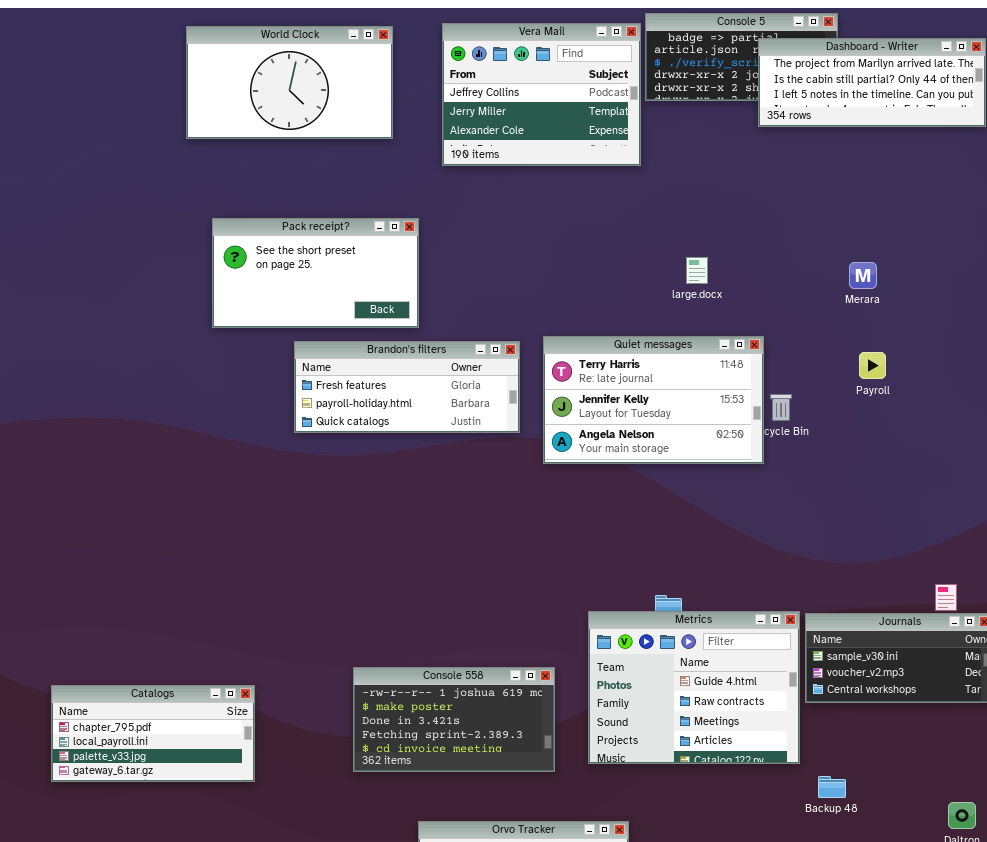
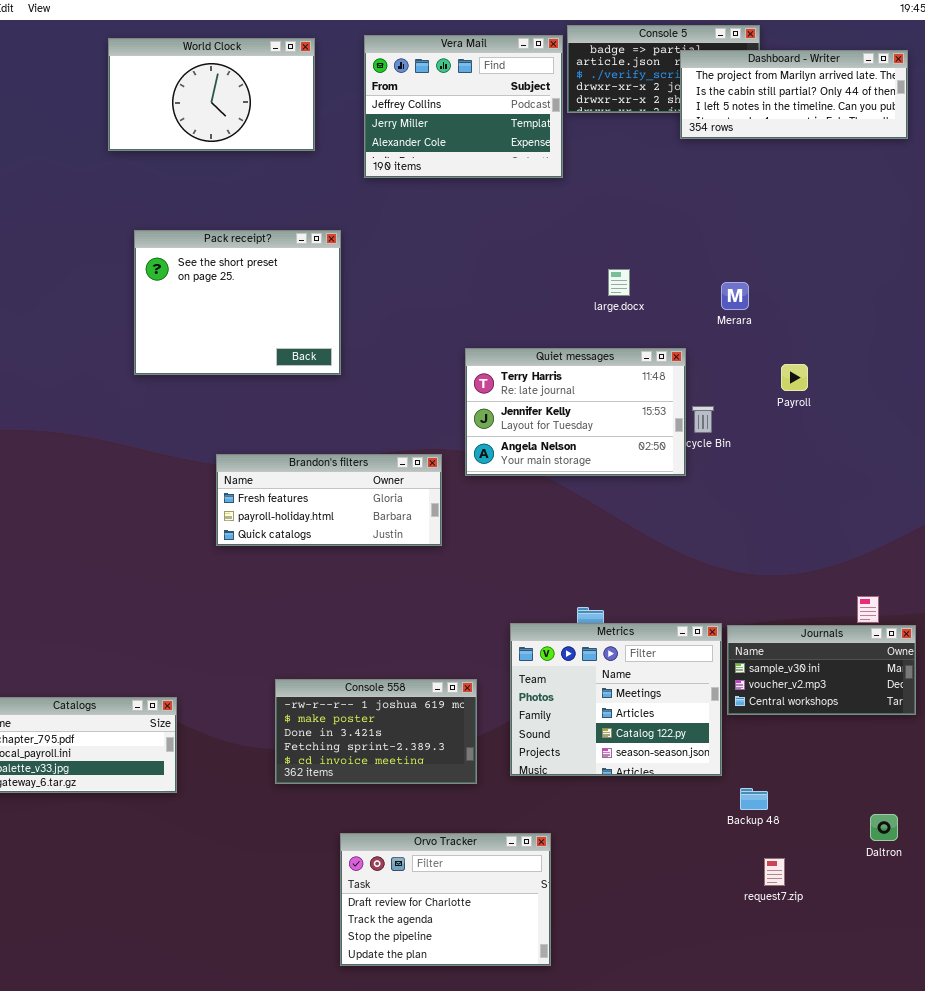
Pack receipt?: [212,218,419,328] -> [134,230,341,375], resized
Merara: [849,262,877,289] -> [721,282,749,310], moved
Brandon's filters: [294,341,520,433] -> [216,454,442,546], moved
Metrics: [588,611,800,764] -> [510,623,722,776], scrolled down 2 rows

